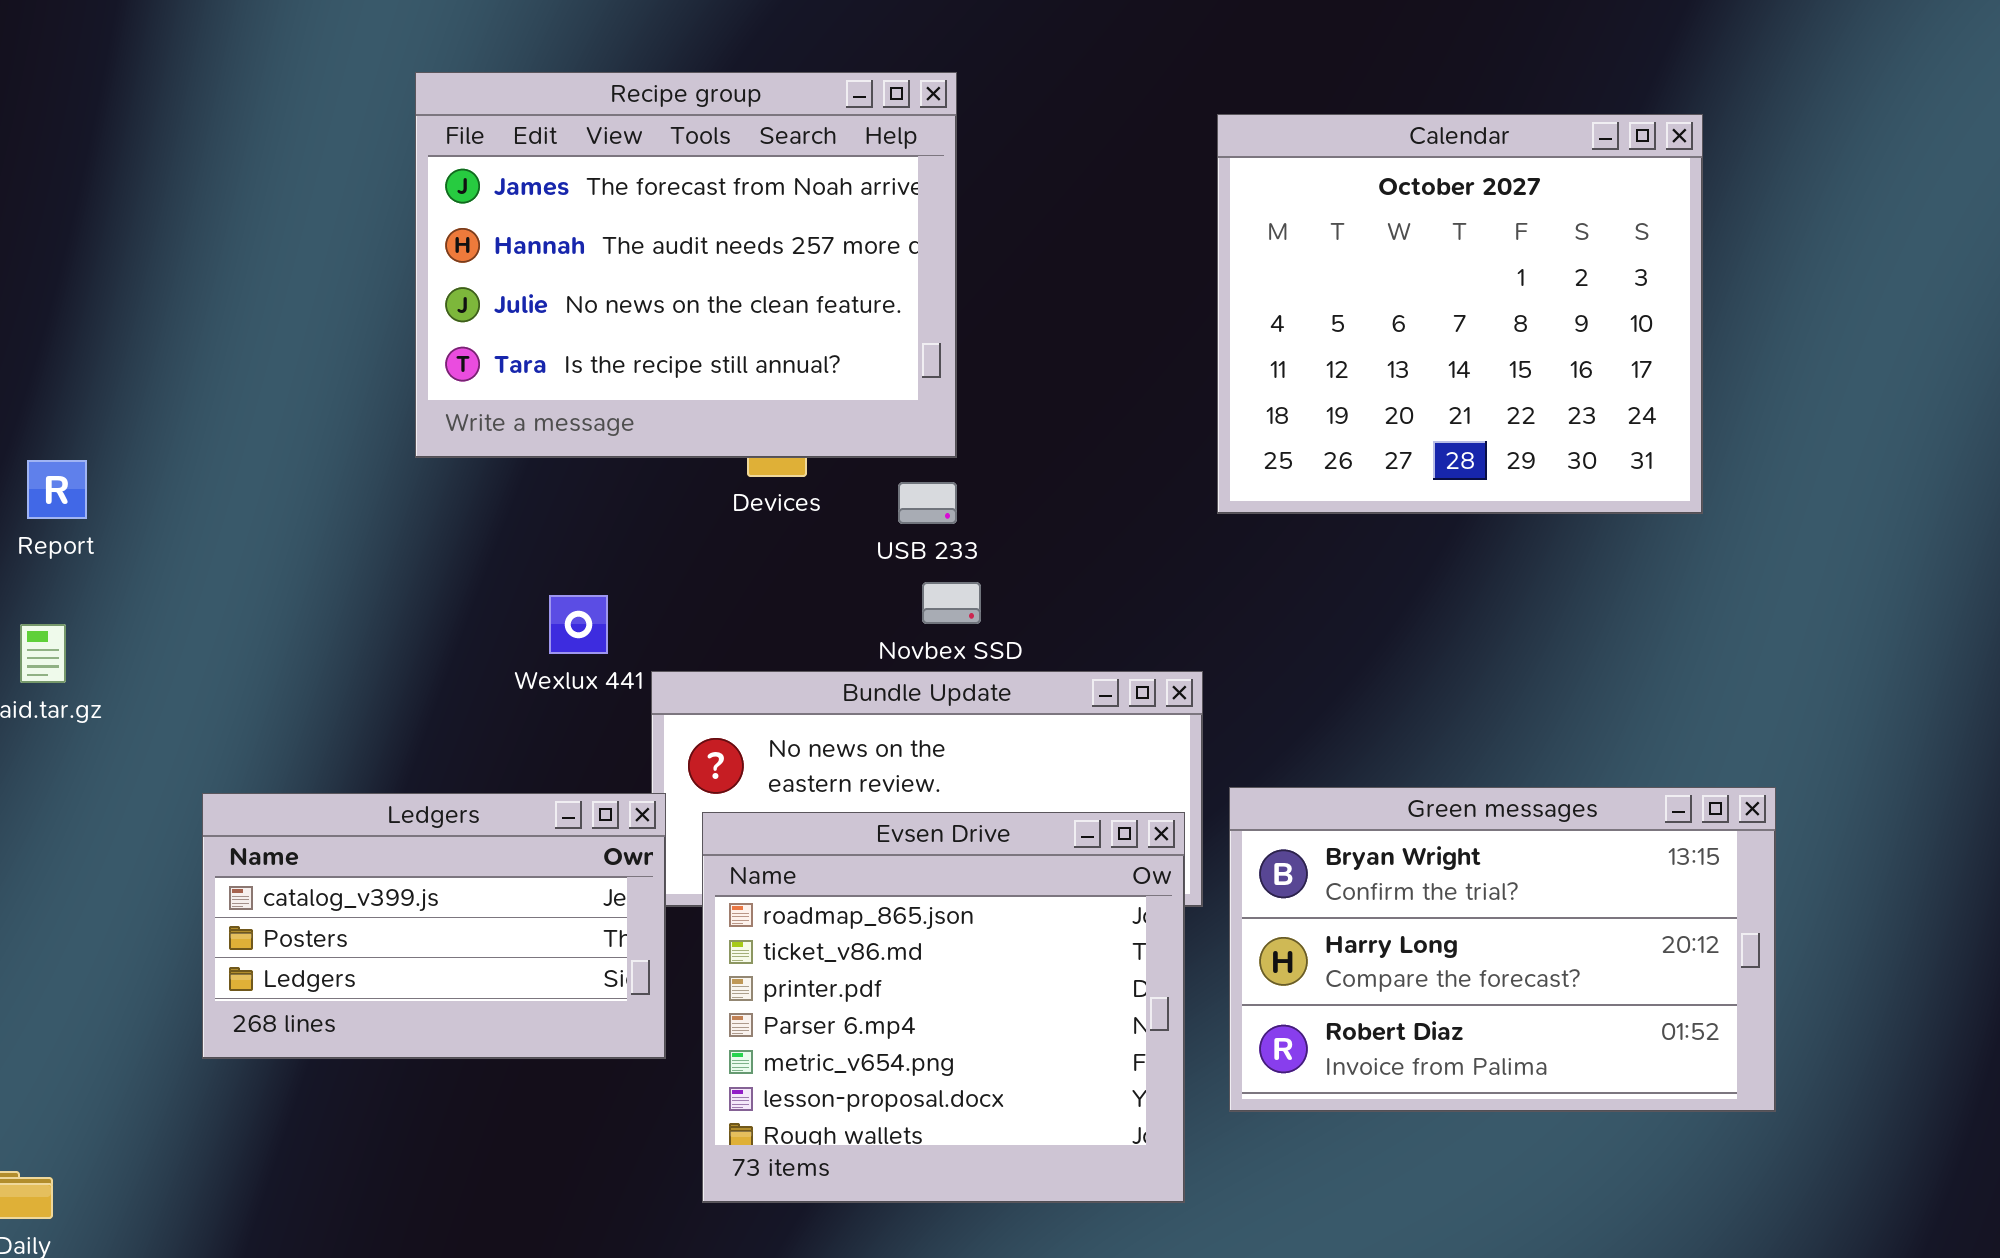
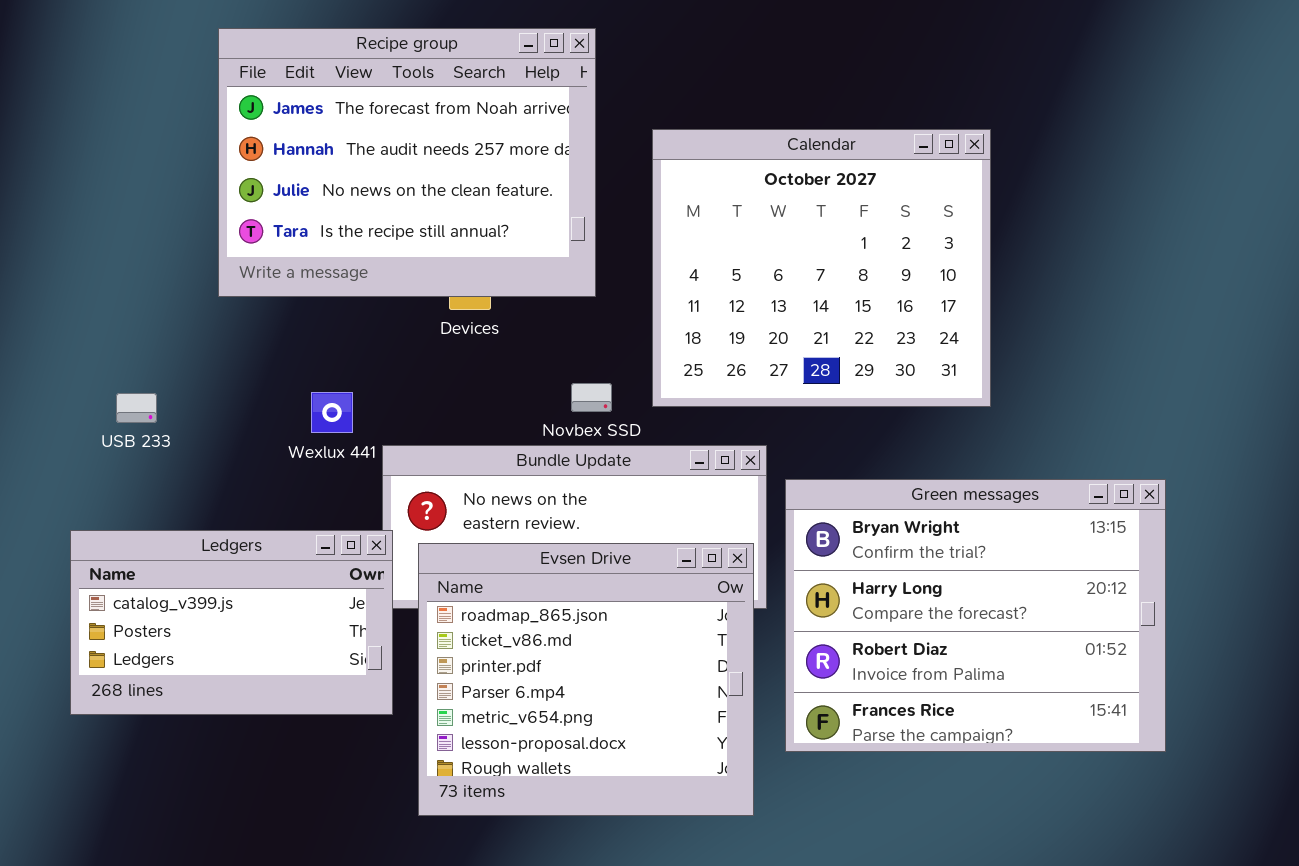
Calendar: [1217,114,1703,514] -> [652,129,991,407], moved
USB 233: [898,482,957,524] -> [116,393,157,423], moved
Green messages: [1229,787,1776,1112] -> [785,479,1166,752], resized

